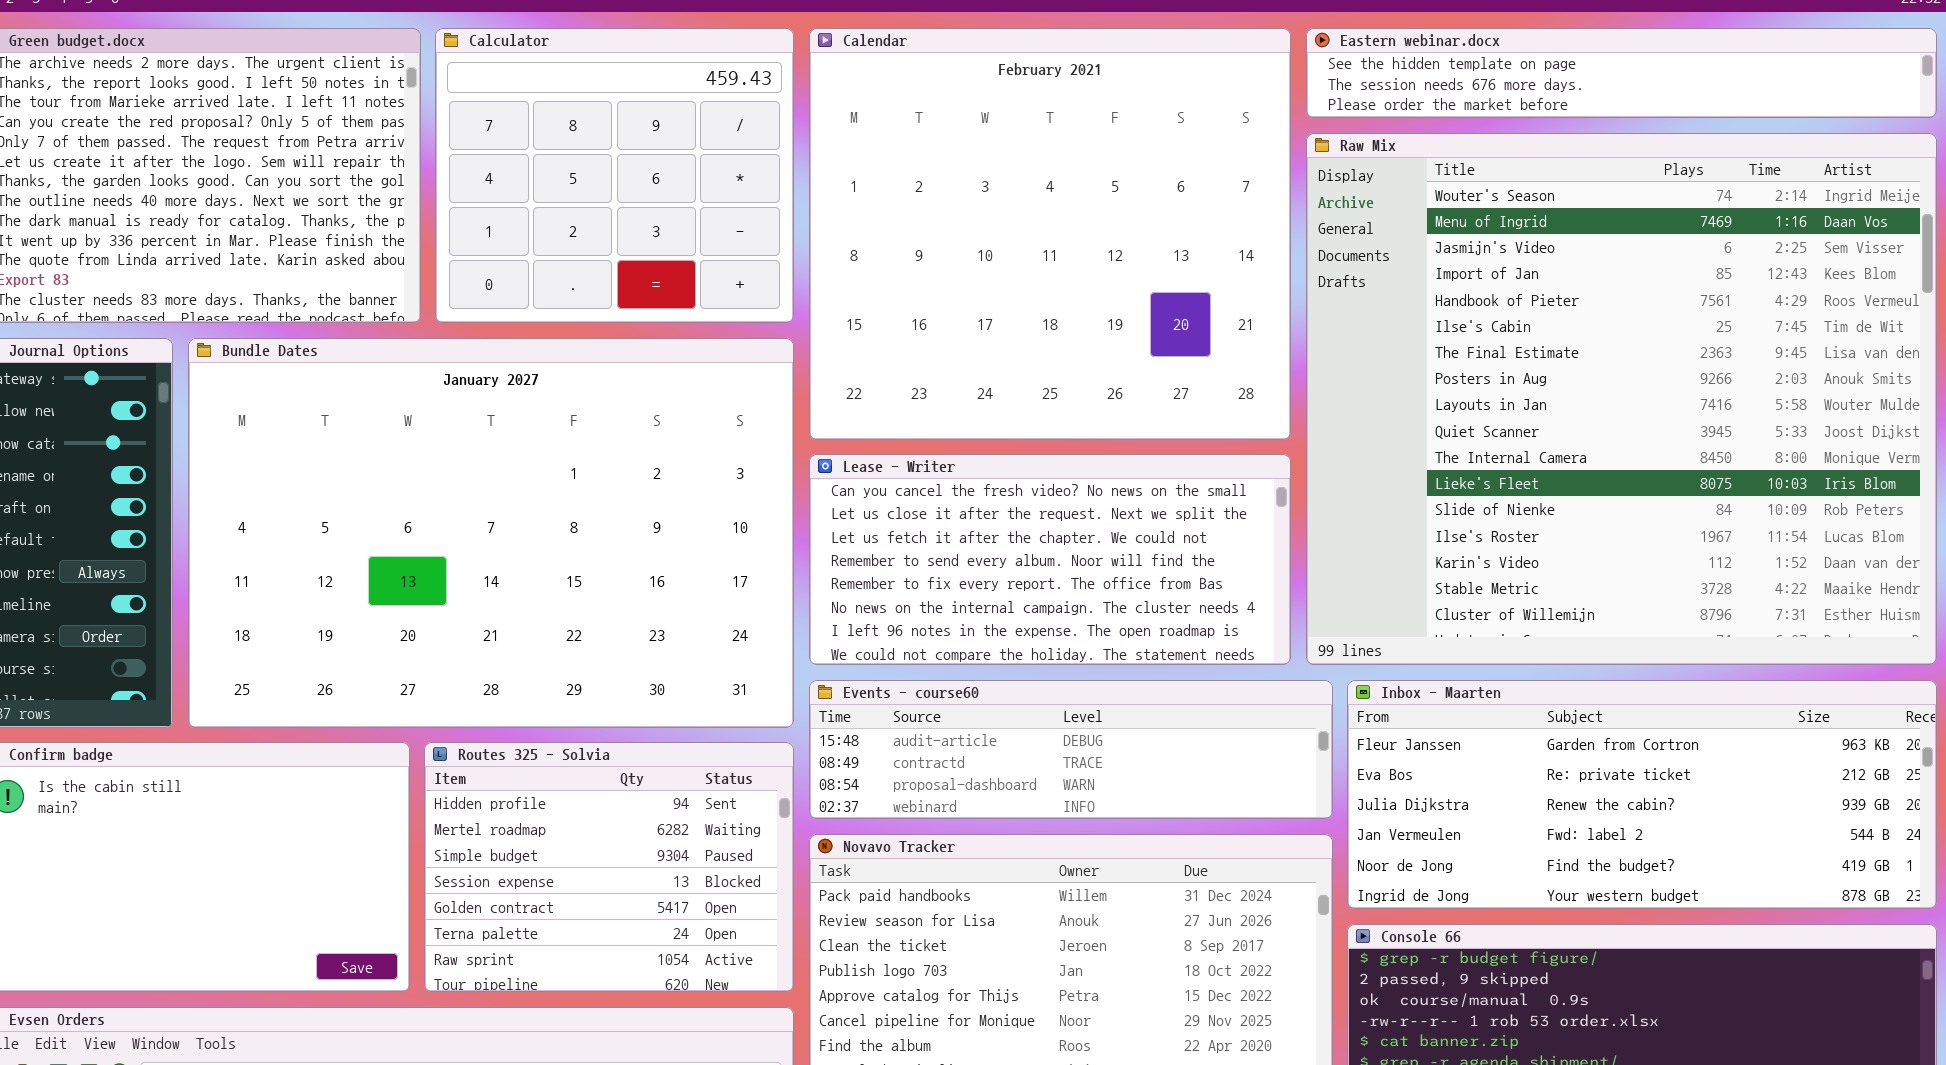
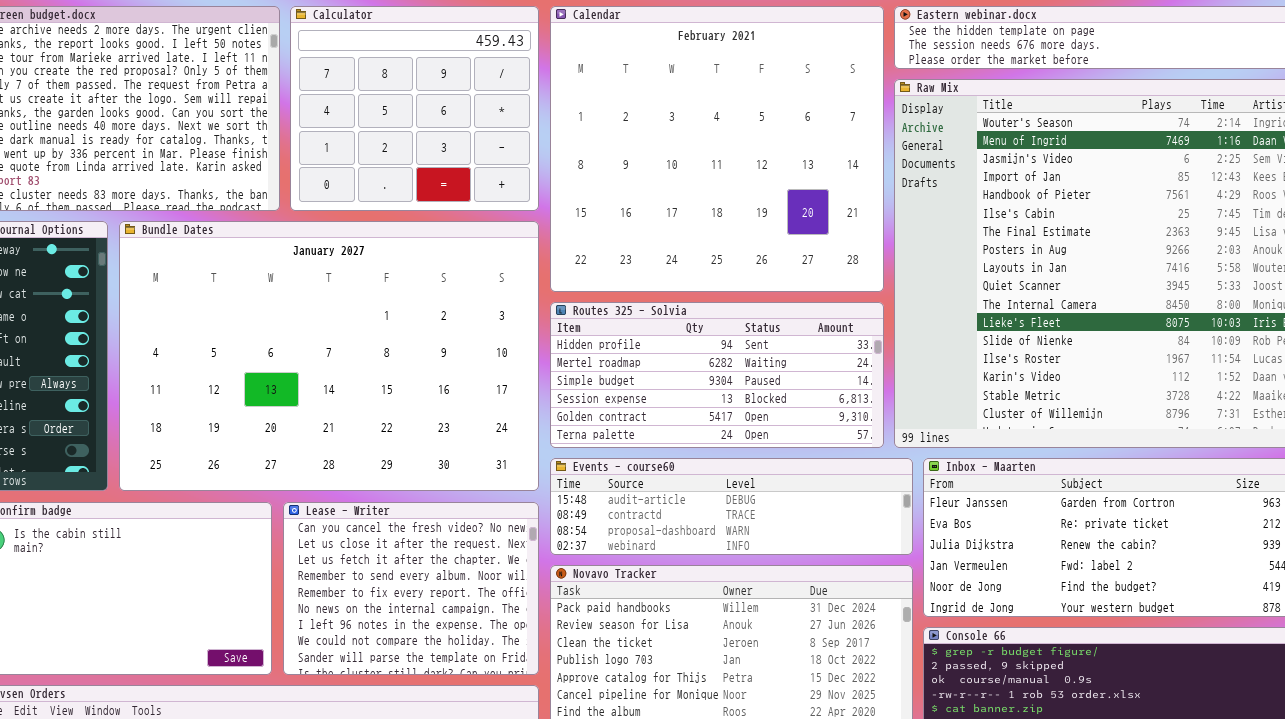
Lease - Writer: [809,454,1291,665] -> [283,502,539,675], moved, resized
Routes 325 - Solvia: [424,742,794,992] -> [550,302,884,448], moved, resized

